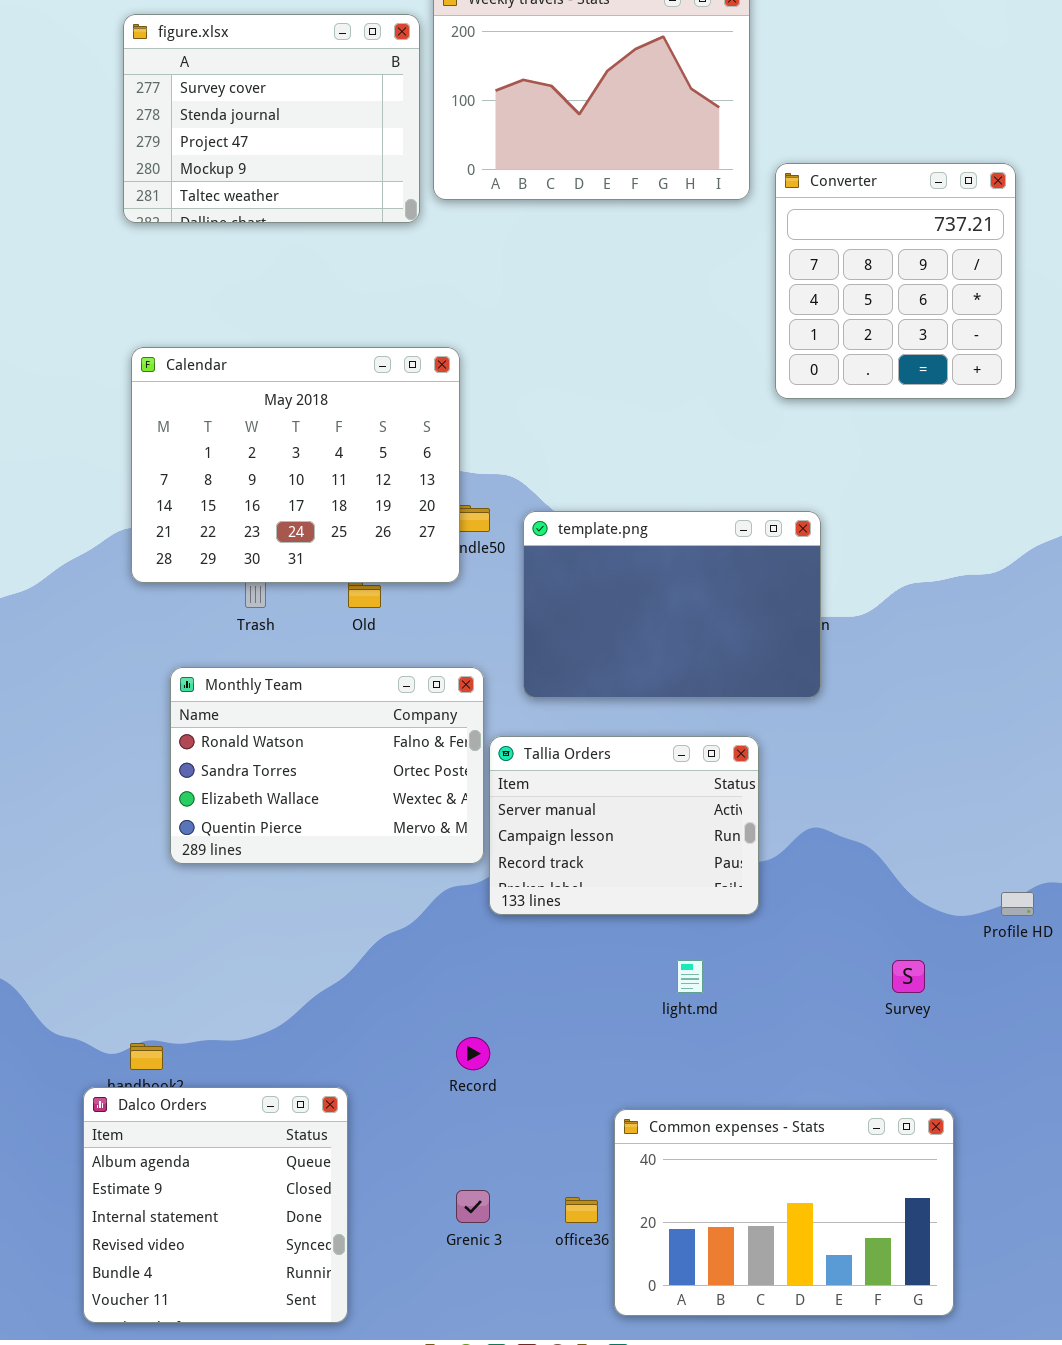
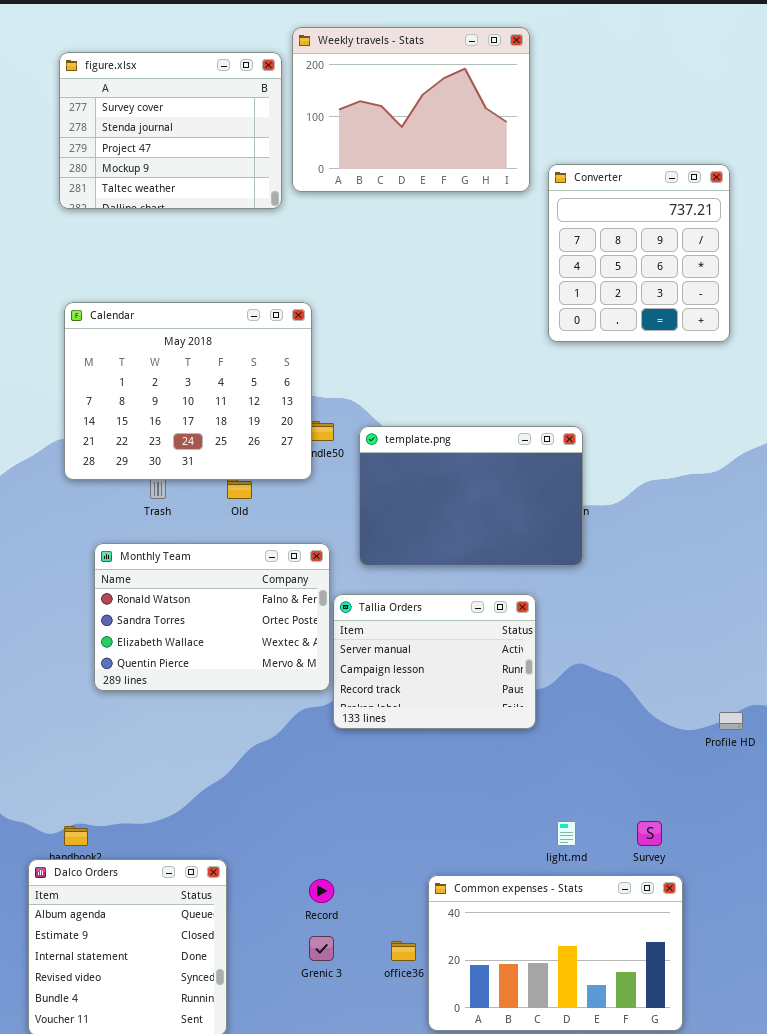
light.md: [677,960,703,993] -> [557,821,576,846], moved
Survey: [892,960,925,993] -> [637,821,662,846], moved
Record: [456,1037,490,1070] -> [309,879,334,903], moved

